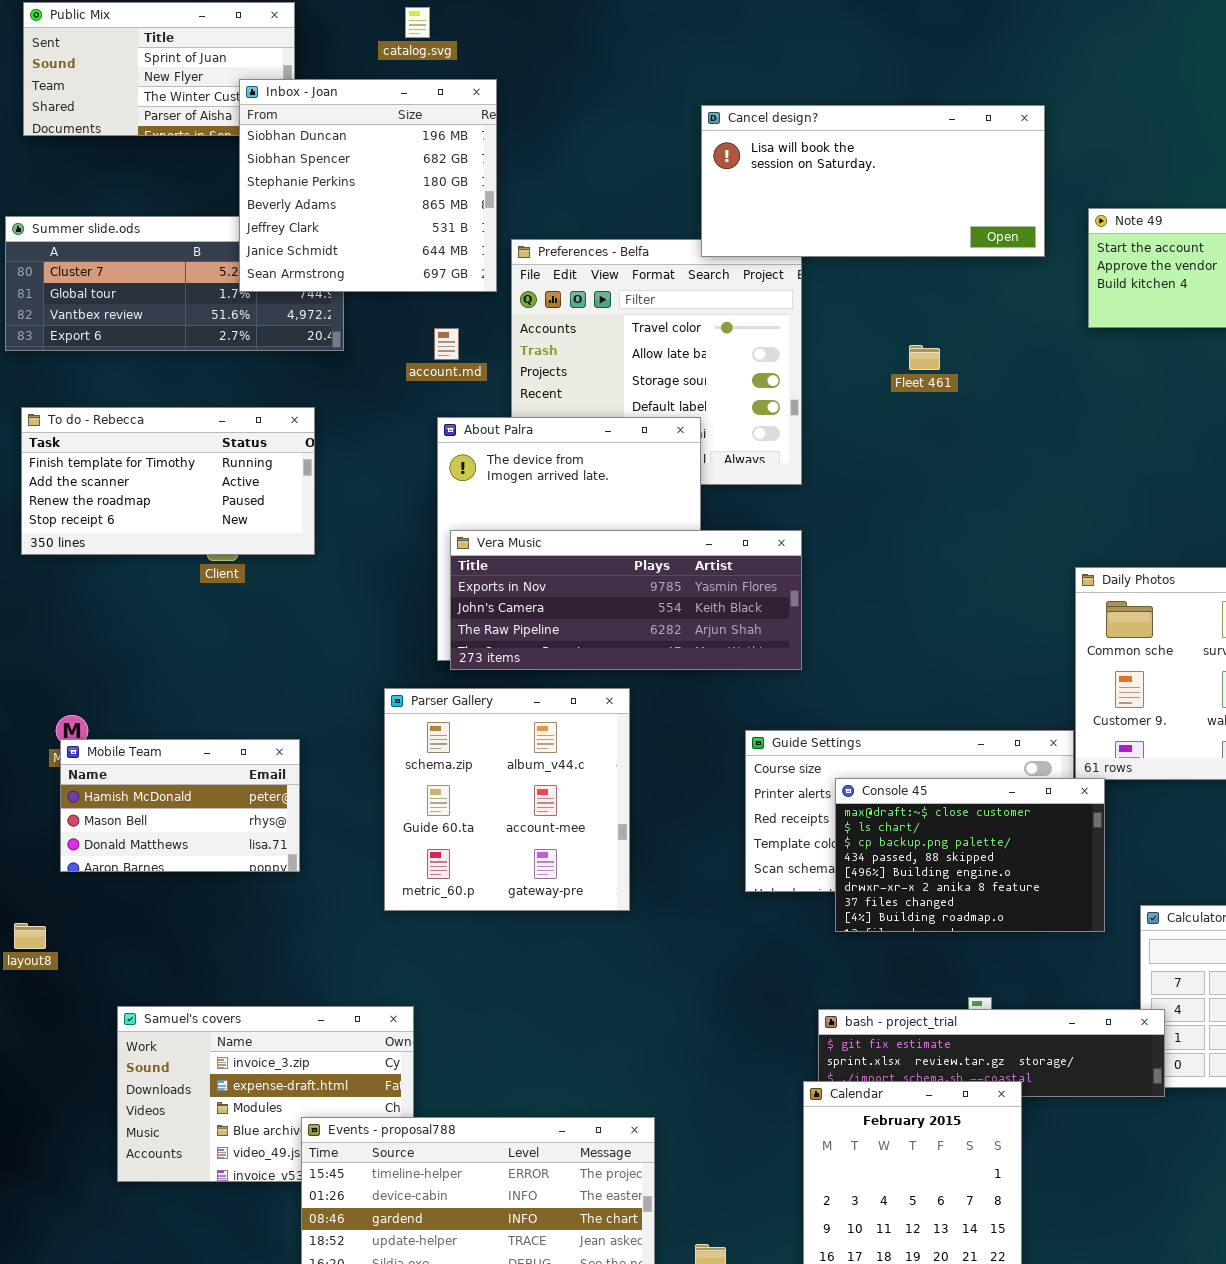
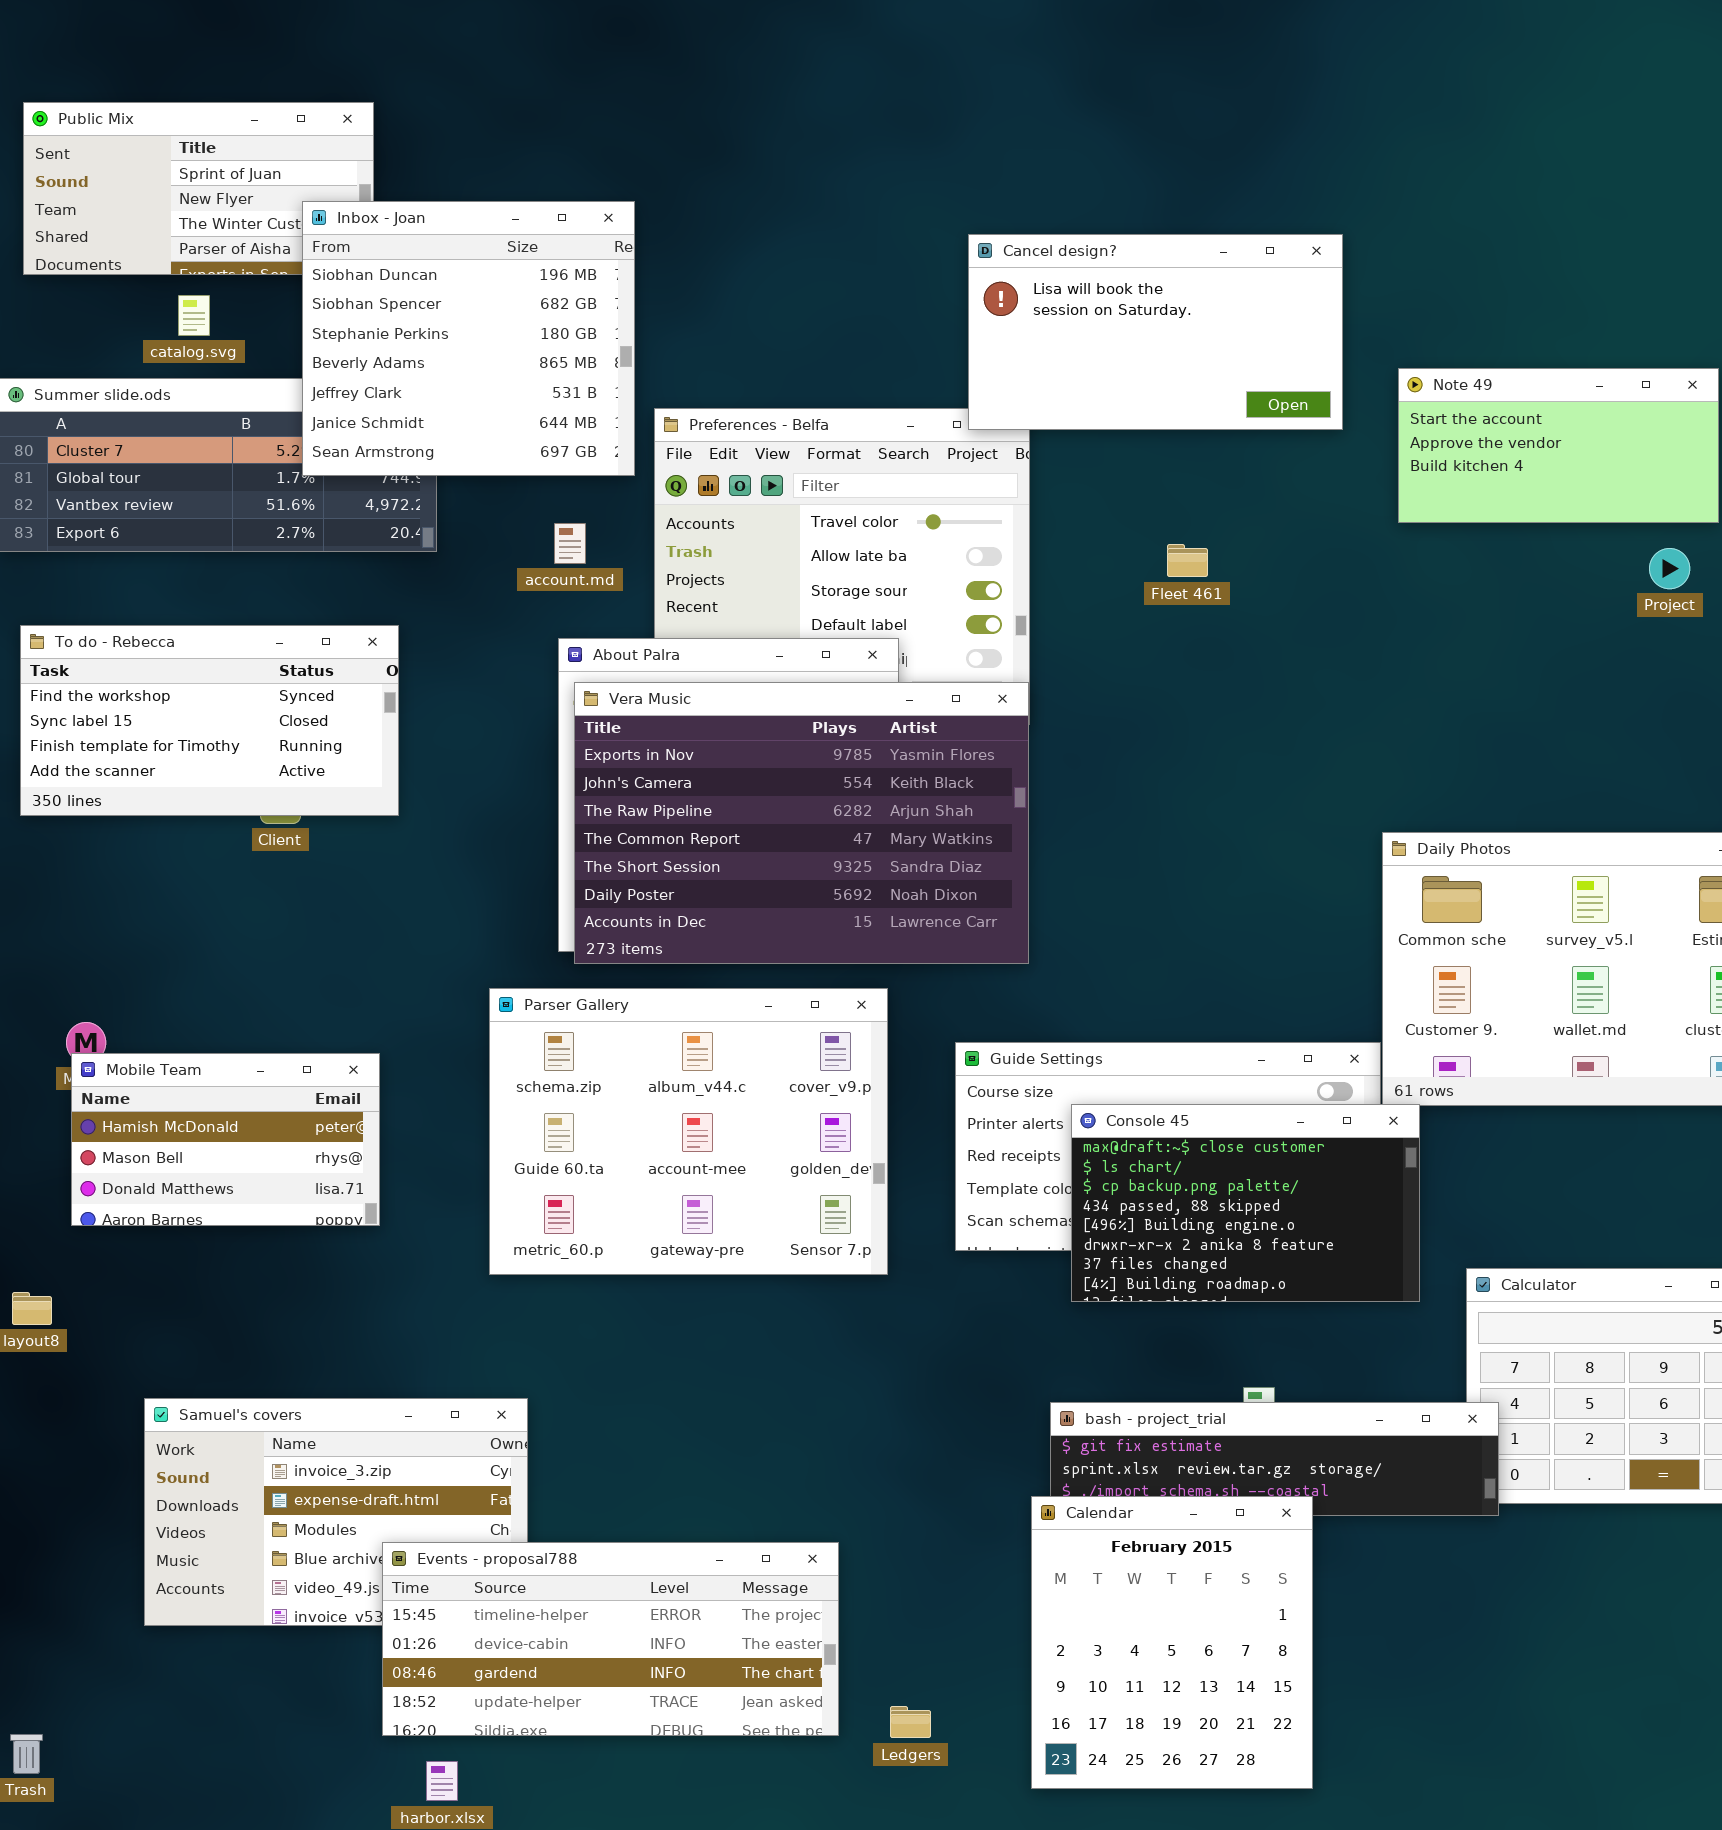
catalog.svg: [405,7,430,38] -> [178,295,210,336], moved
Cancel design?: [701,105,1045,257] -> [968,234,1343,430], resized
To do - Rebecca: [21,407,315,555] -> [20,625,399,816], scrolled up 2 rows
Vera Music: [450,530,802,670] -> [574,682,1029,964], resized
Parser Gallery: [384,688,630,911] -> [489,988,888,1275], resized

